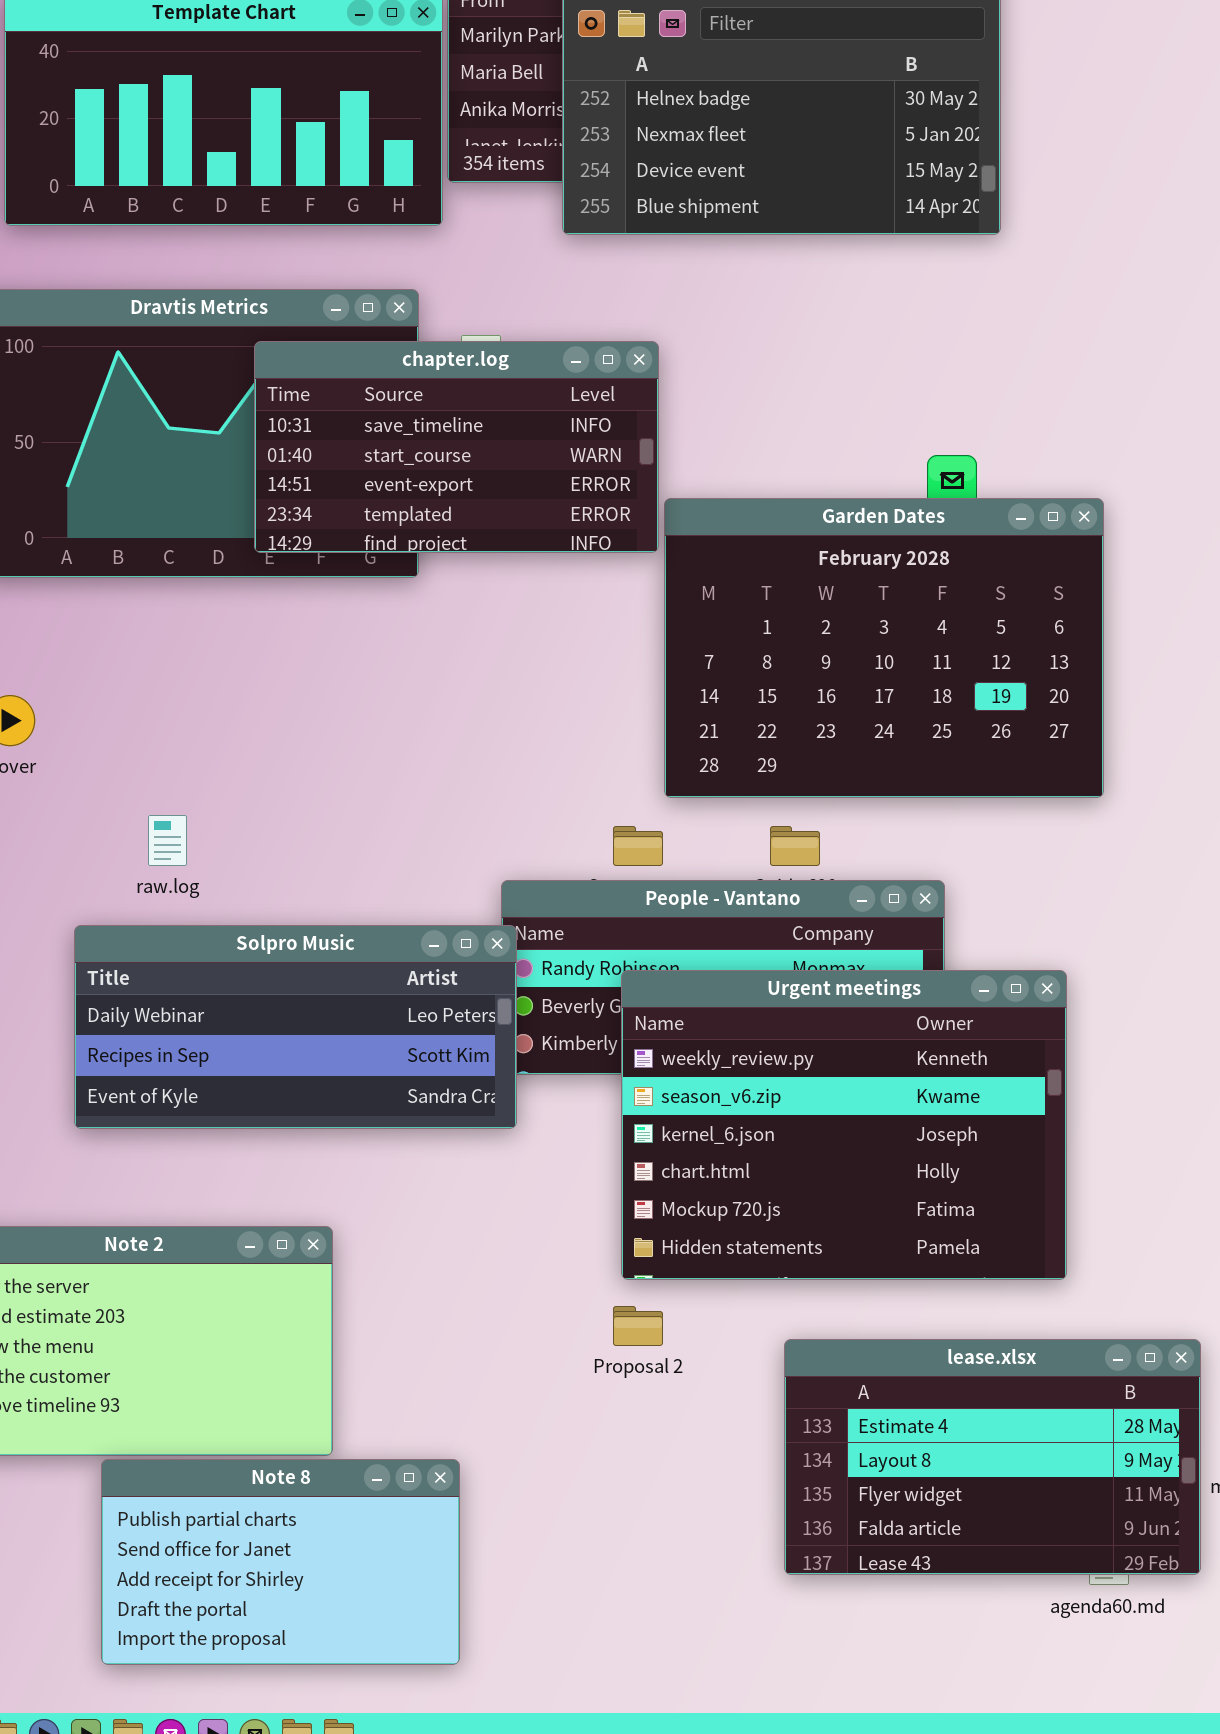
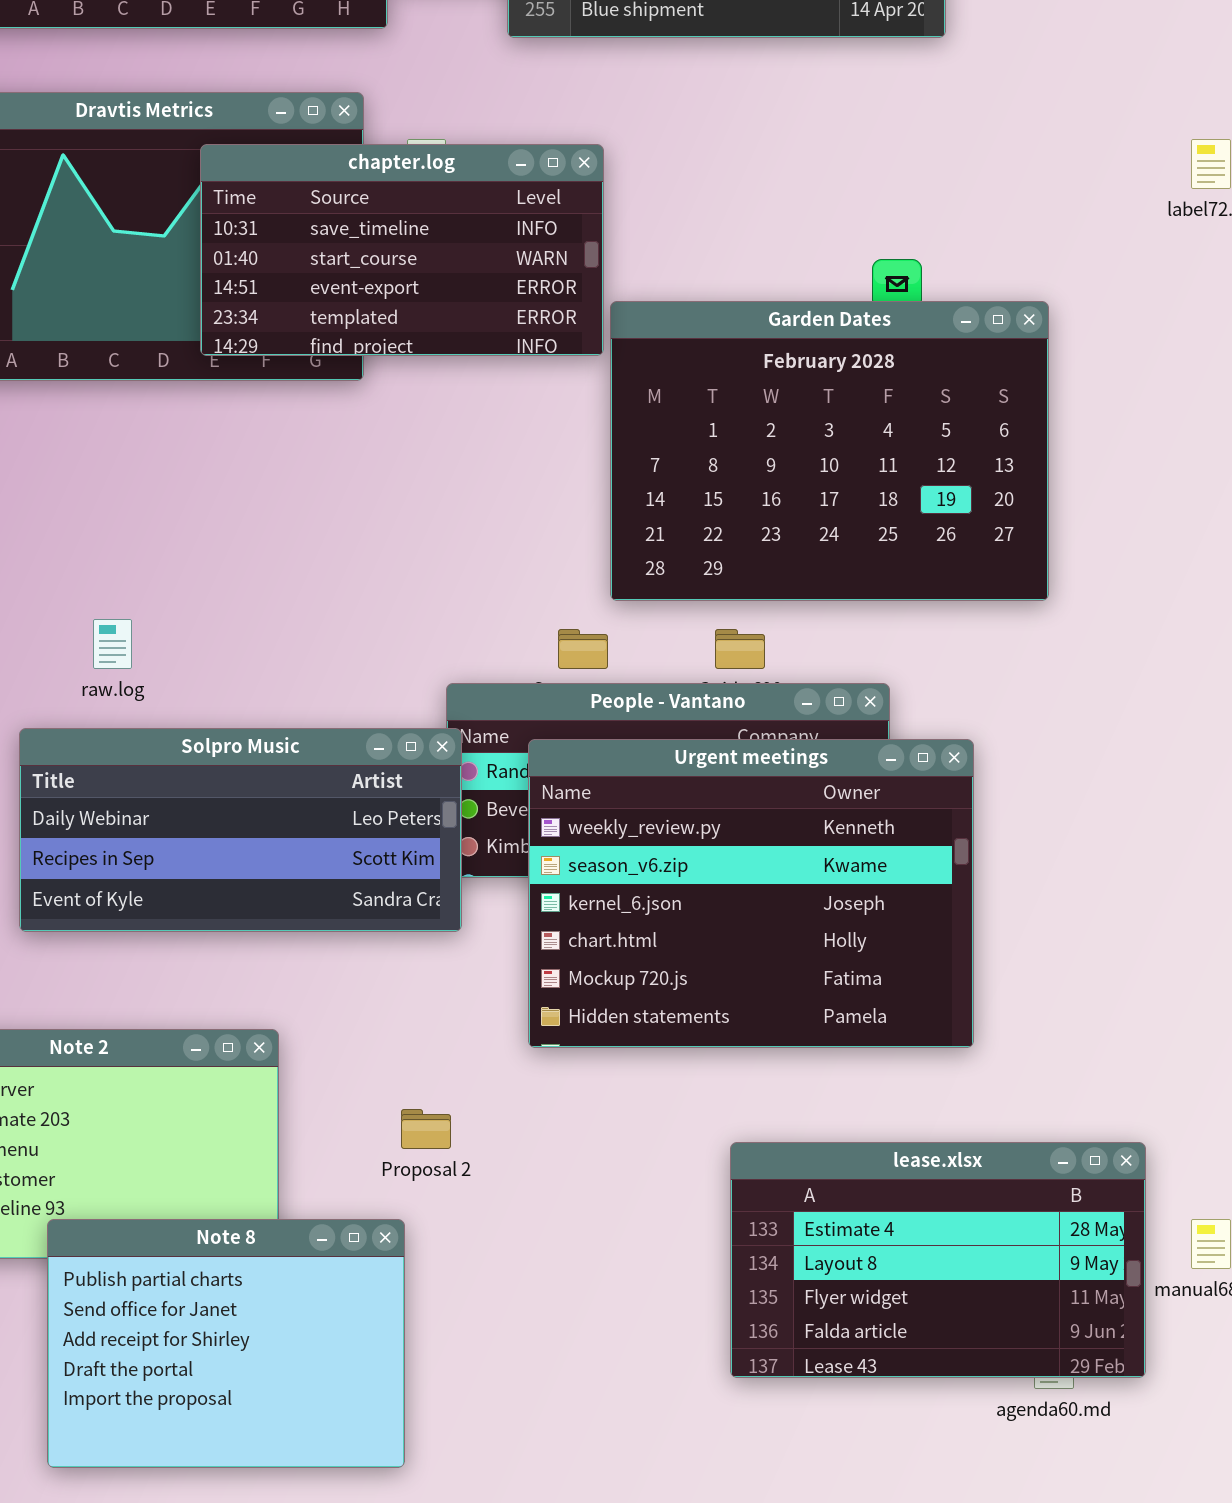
Urgent meetings: [621,970,1067,1280] -> [528,739,974,1048], moved
Proposal 2: [613,1306,663,1346] -> [401,1109,451,1149], moved
Note 8: [101,1459,460,1665] -> [47,1219,405,1468], resized

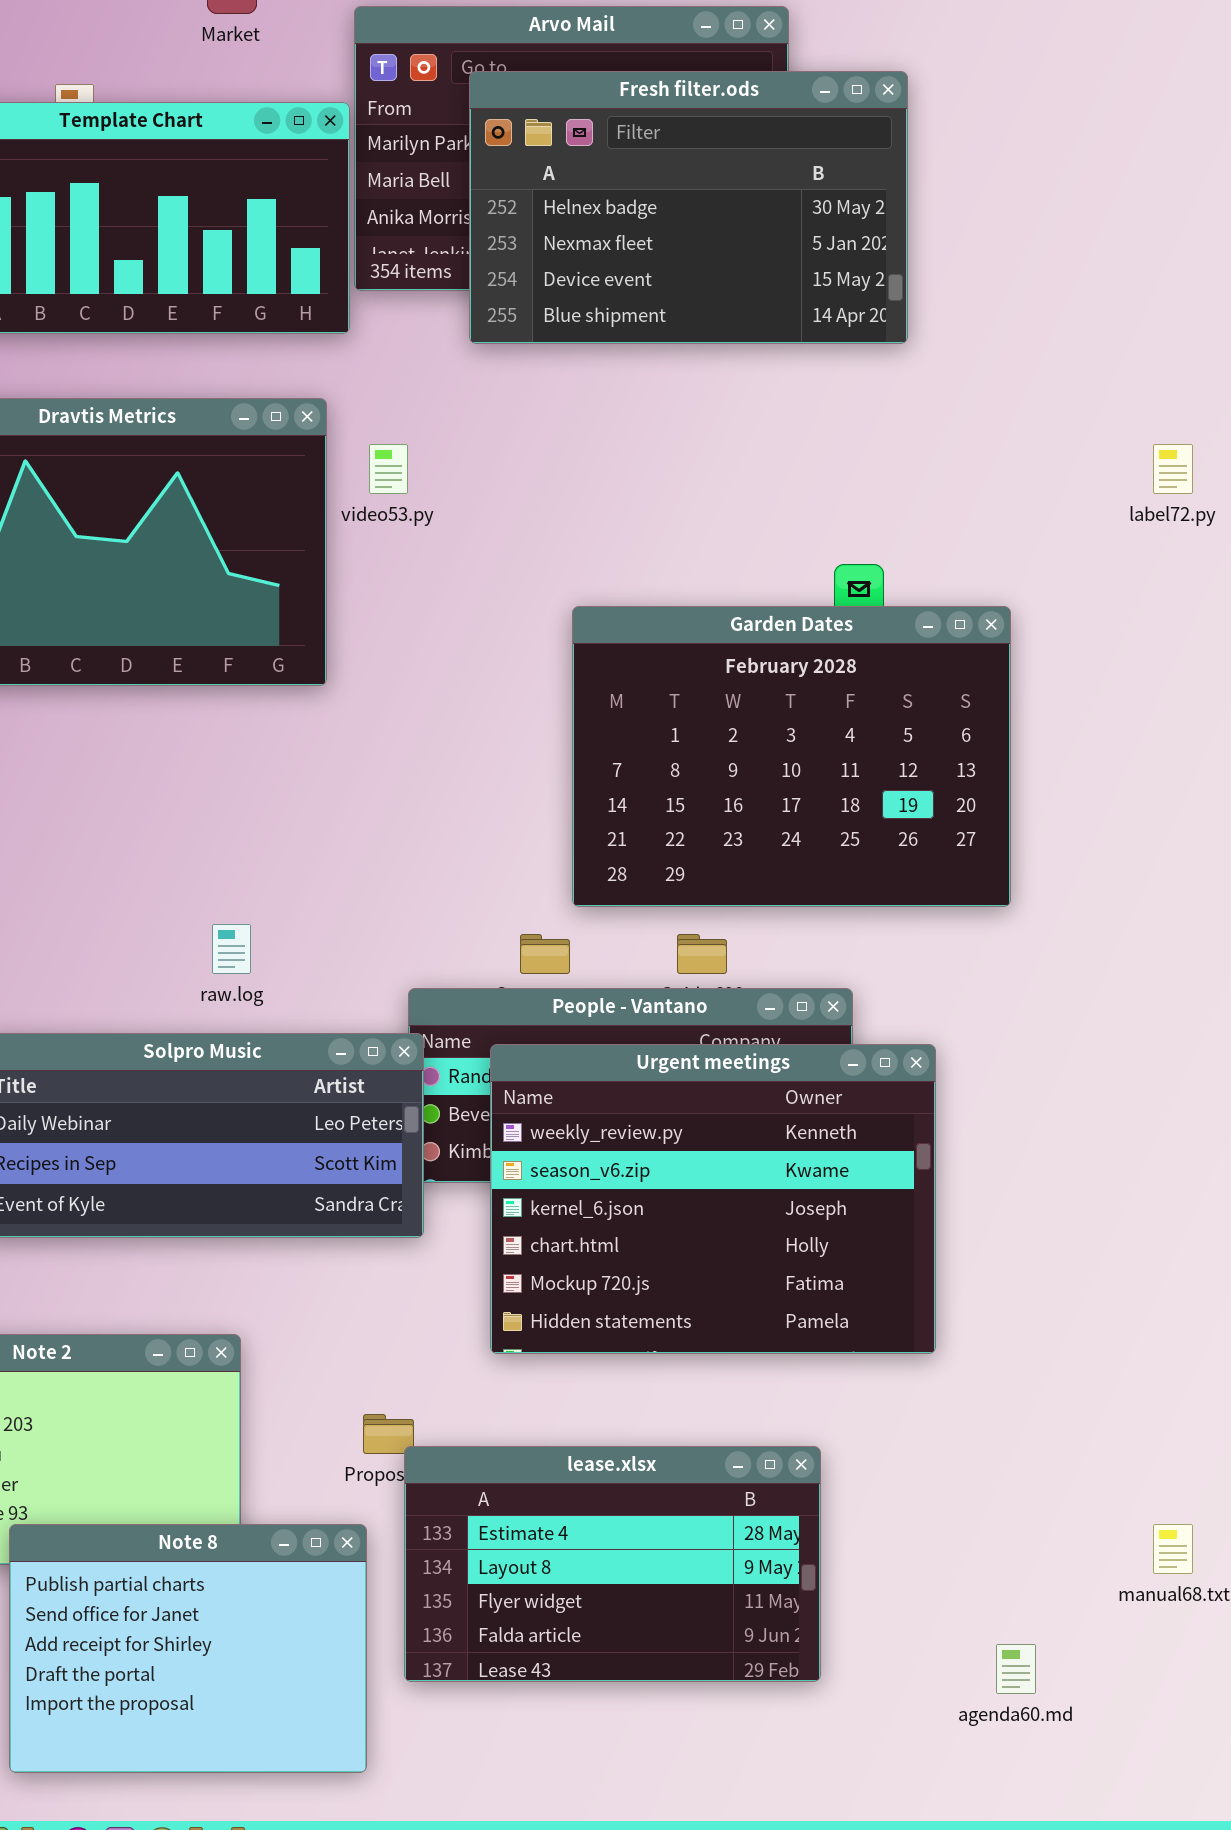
chapter.log: [200,144,604,356] -> none, closed
raw.log: [93,619,132,669] -> [212,924,251,974], moved
lease.xlsx: [730,1142,1146,1378] -> [404,1446,821,1682], moved

